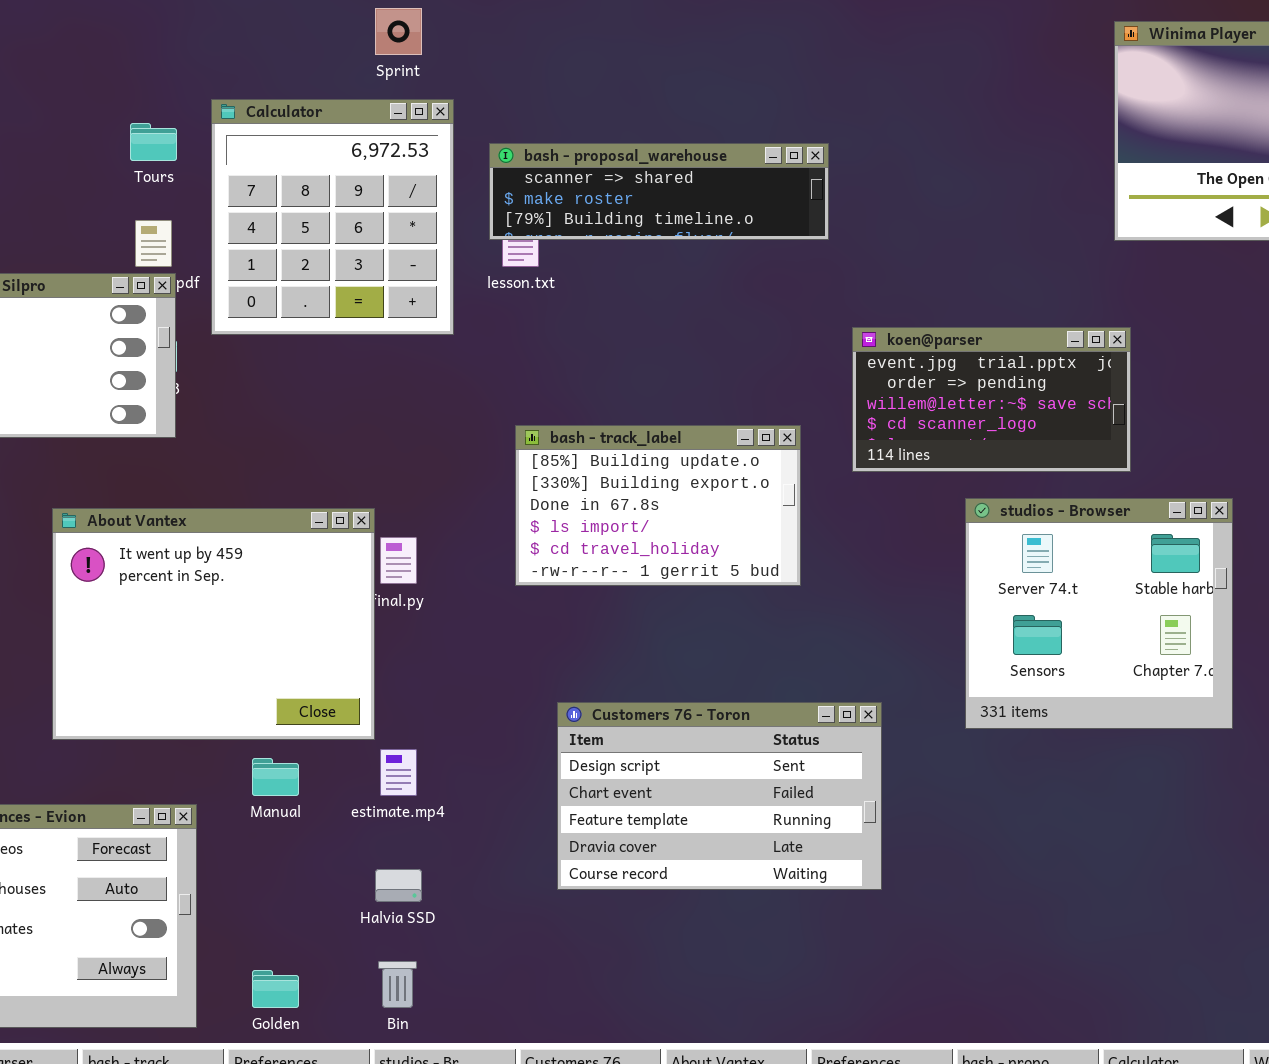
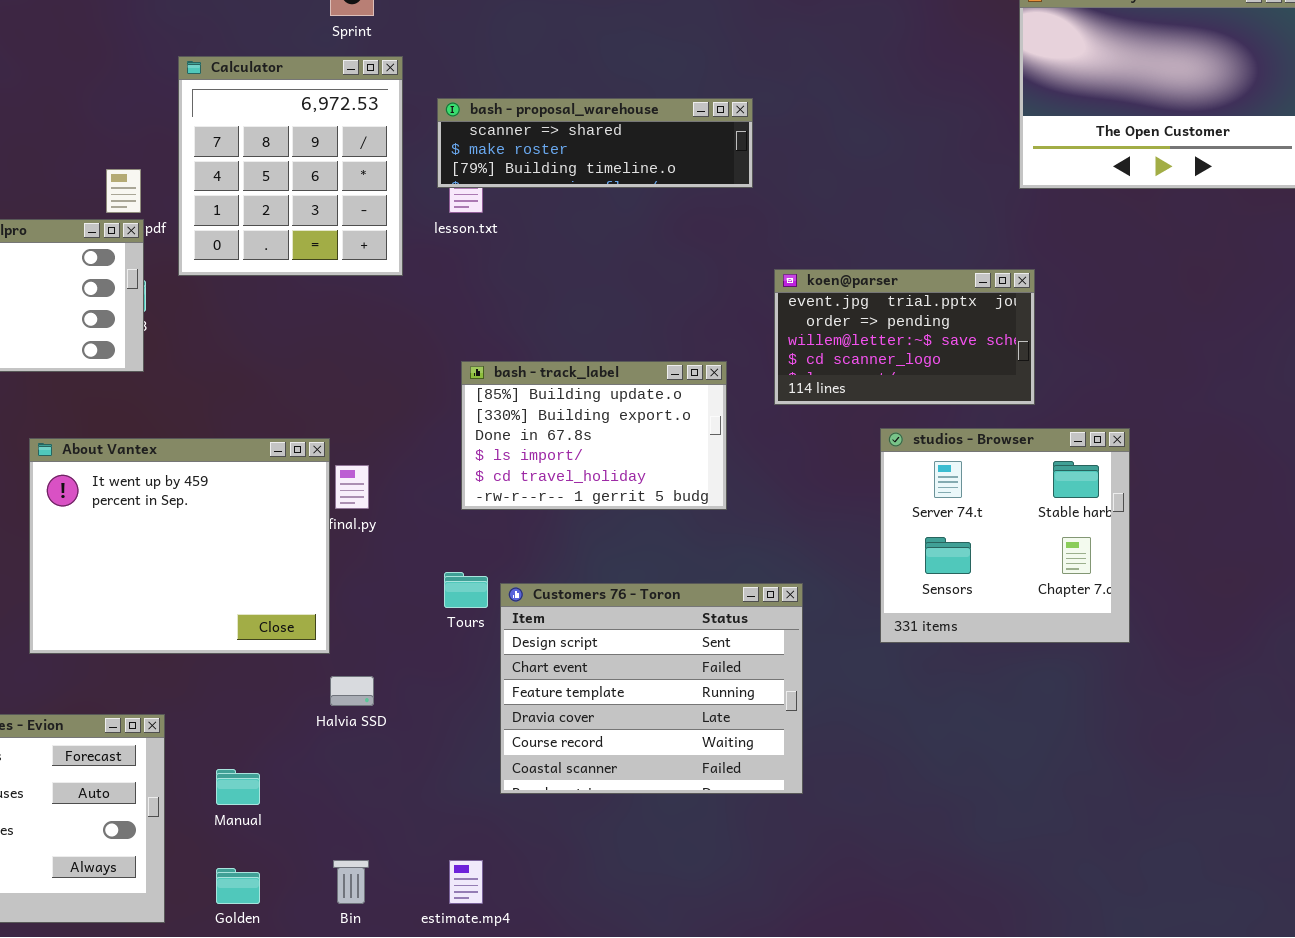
Tours: [130,123,177,161] -> [444,572,488,608], moved
Customers 76 - Toron: [557,702,882,890] -> [500,583,803,794], resized
estimate.mp4: [380,749,417,796] -> [449,860,483,904], moved
Manual: [252,758,299,796] -> [216,769,260,805], moved
Halvia SSD: [375,869,422,902] -> [330,676,374,706], moved

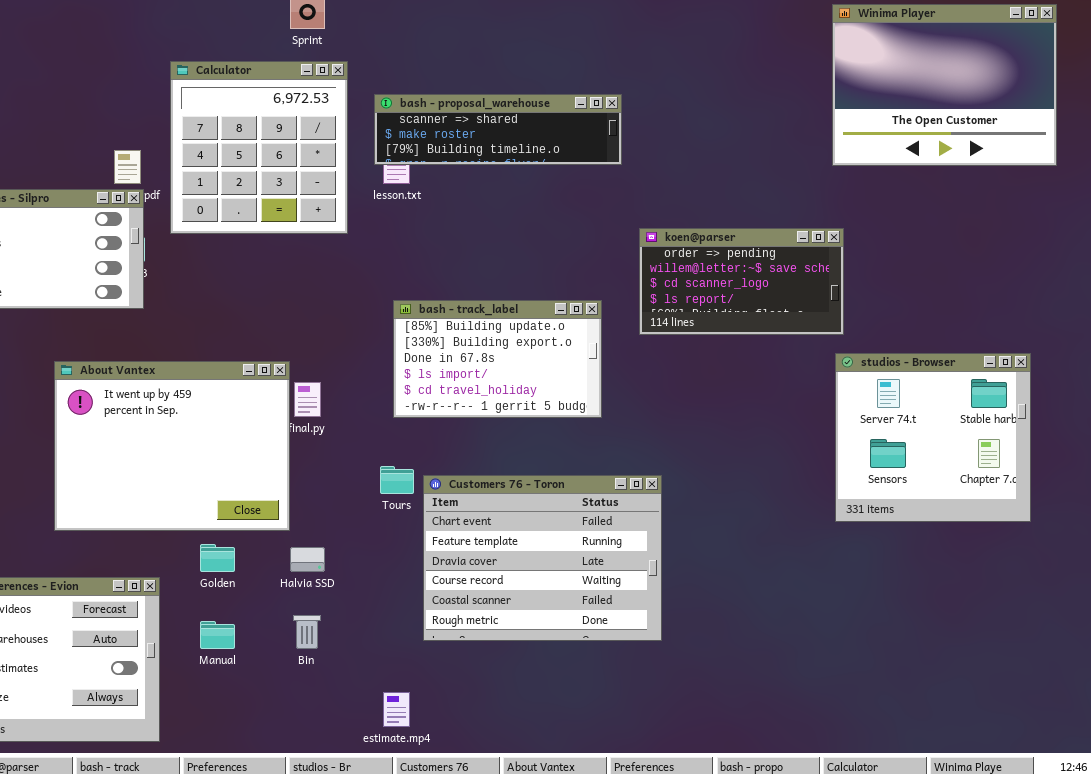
koen@parser: [774,269,1035,405] -> [639,228,844,335], scrolled down 1 row
studios - Browser: [880,428,1130,643] -> [835,353,1031,522], moved
Customers 76 - Toron: [500,583,803,794] -> [423,475,662,641], scrolled down 1 row
Bin: [333,860,369,904] -> [293,615,321,649], moved
Golden: [216,868,260,904] -> [200,544,235,572], moved

